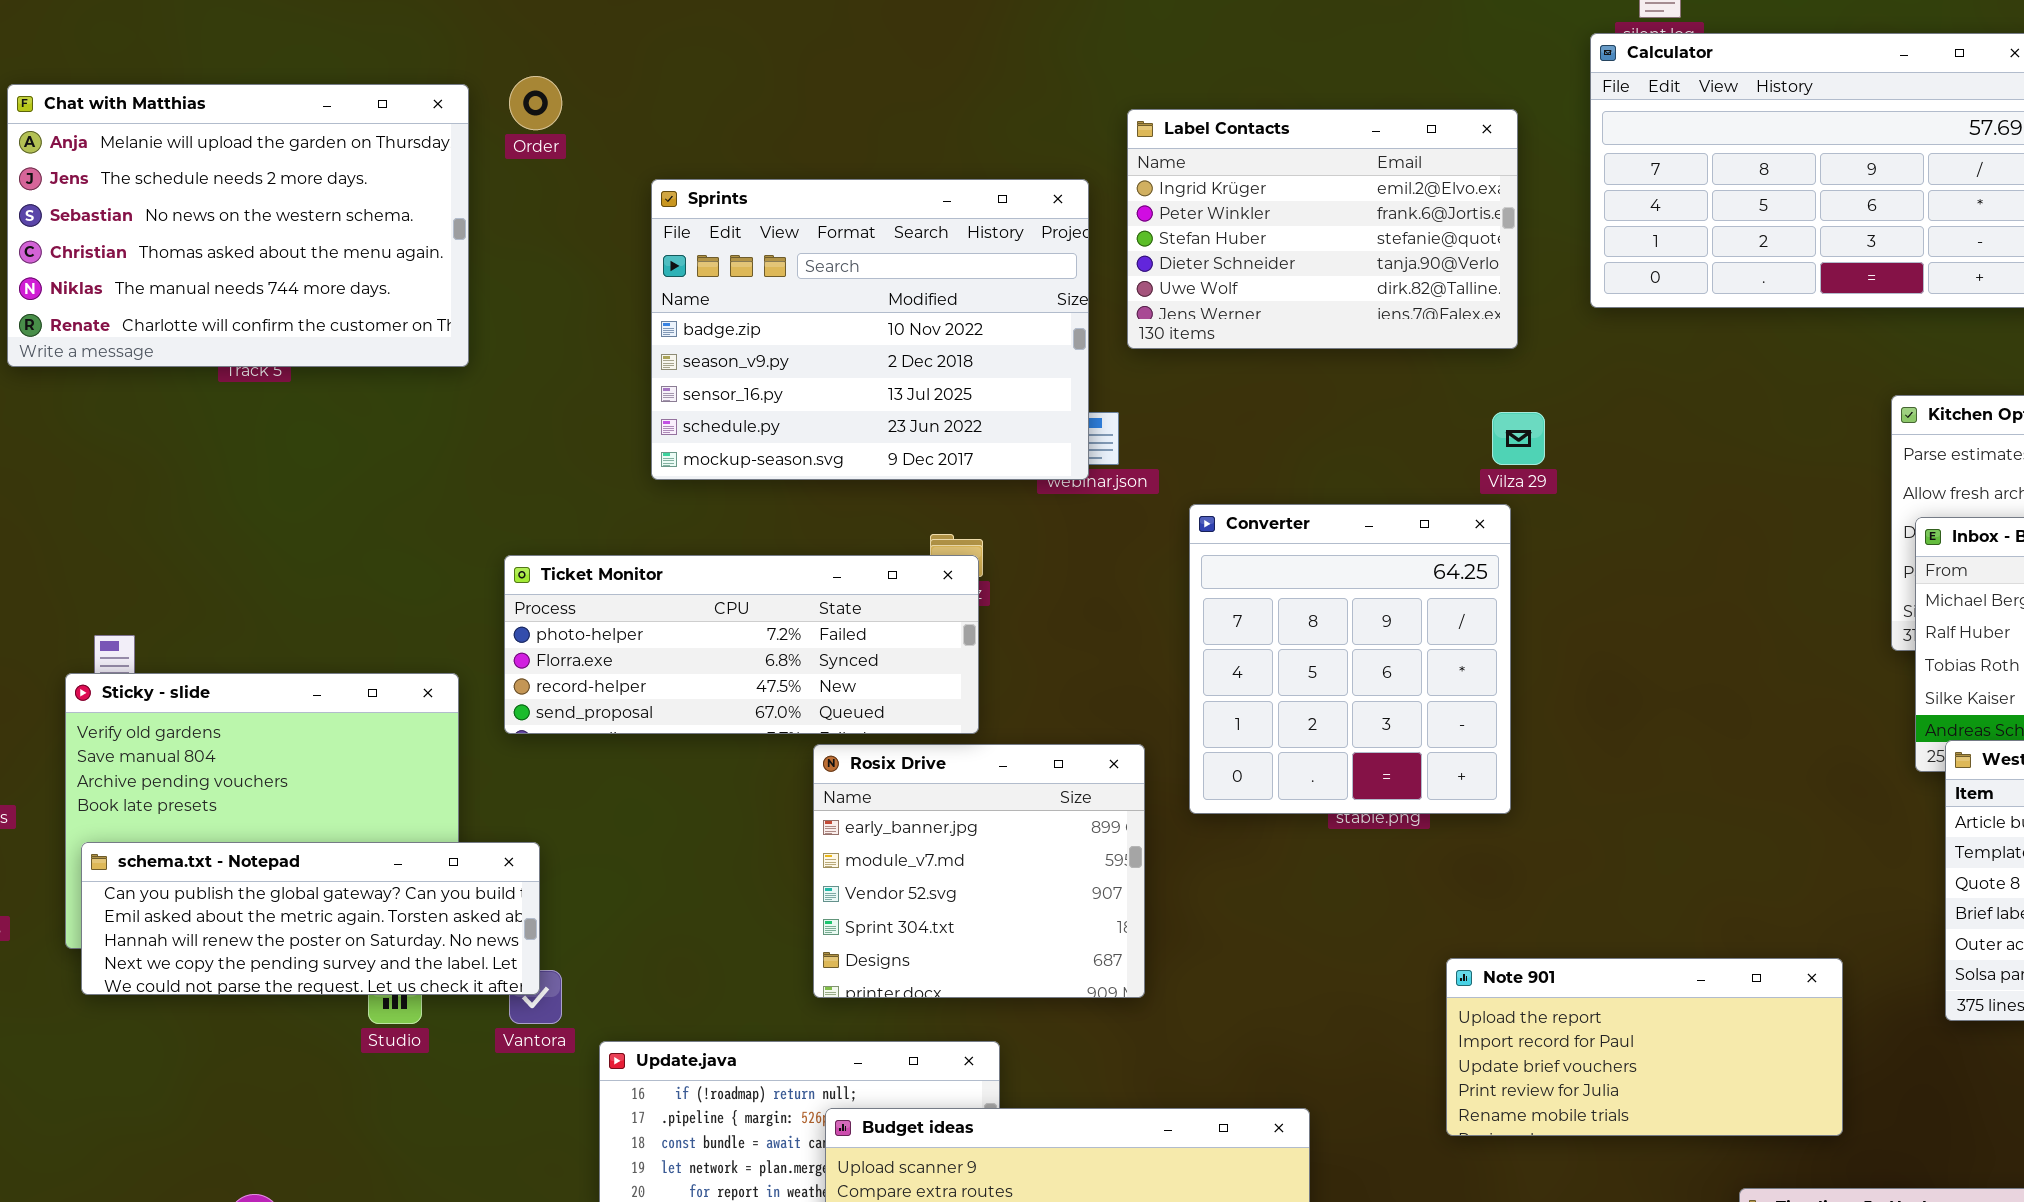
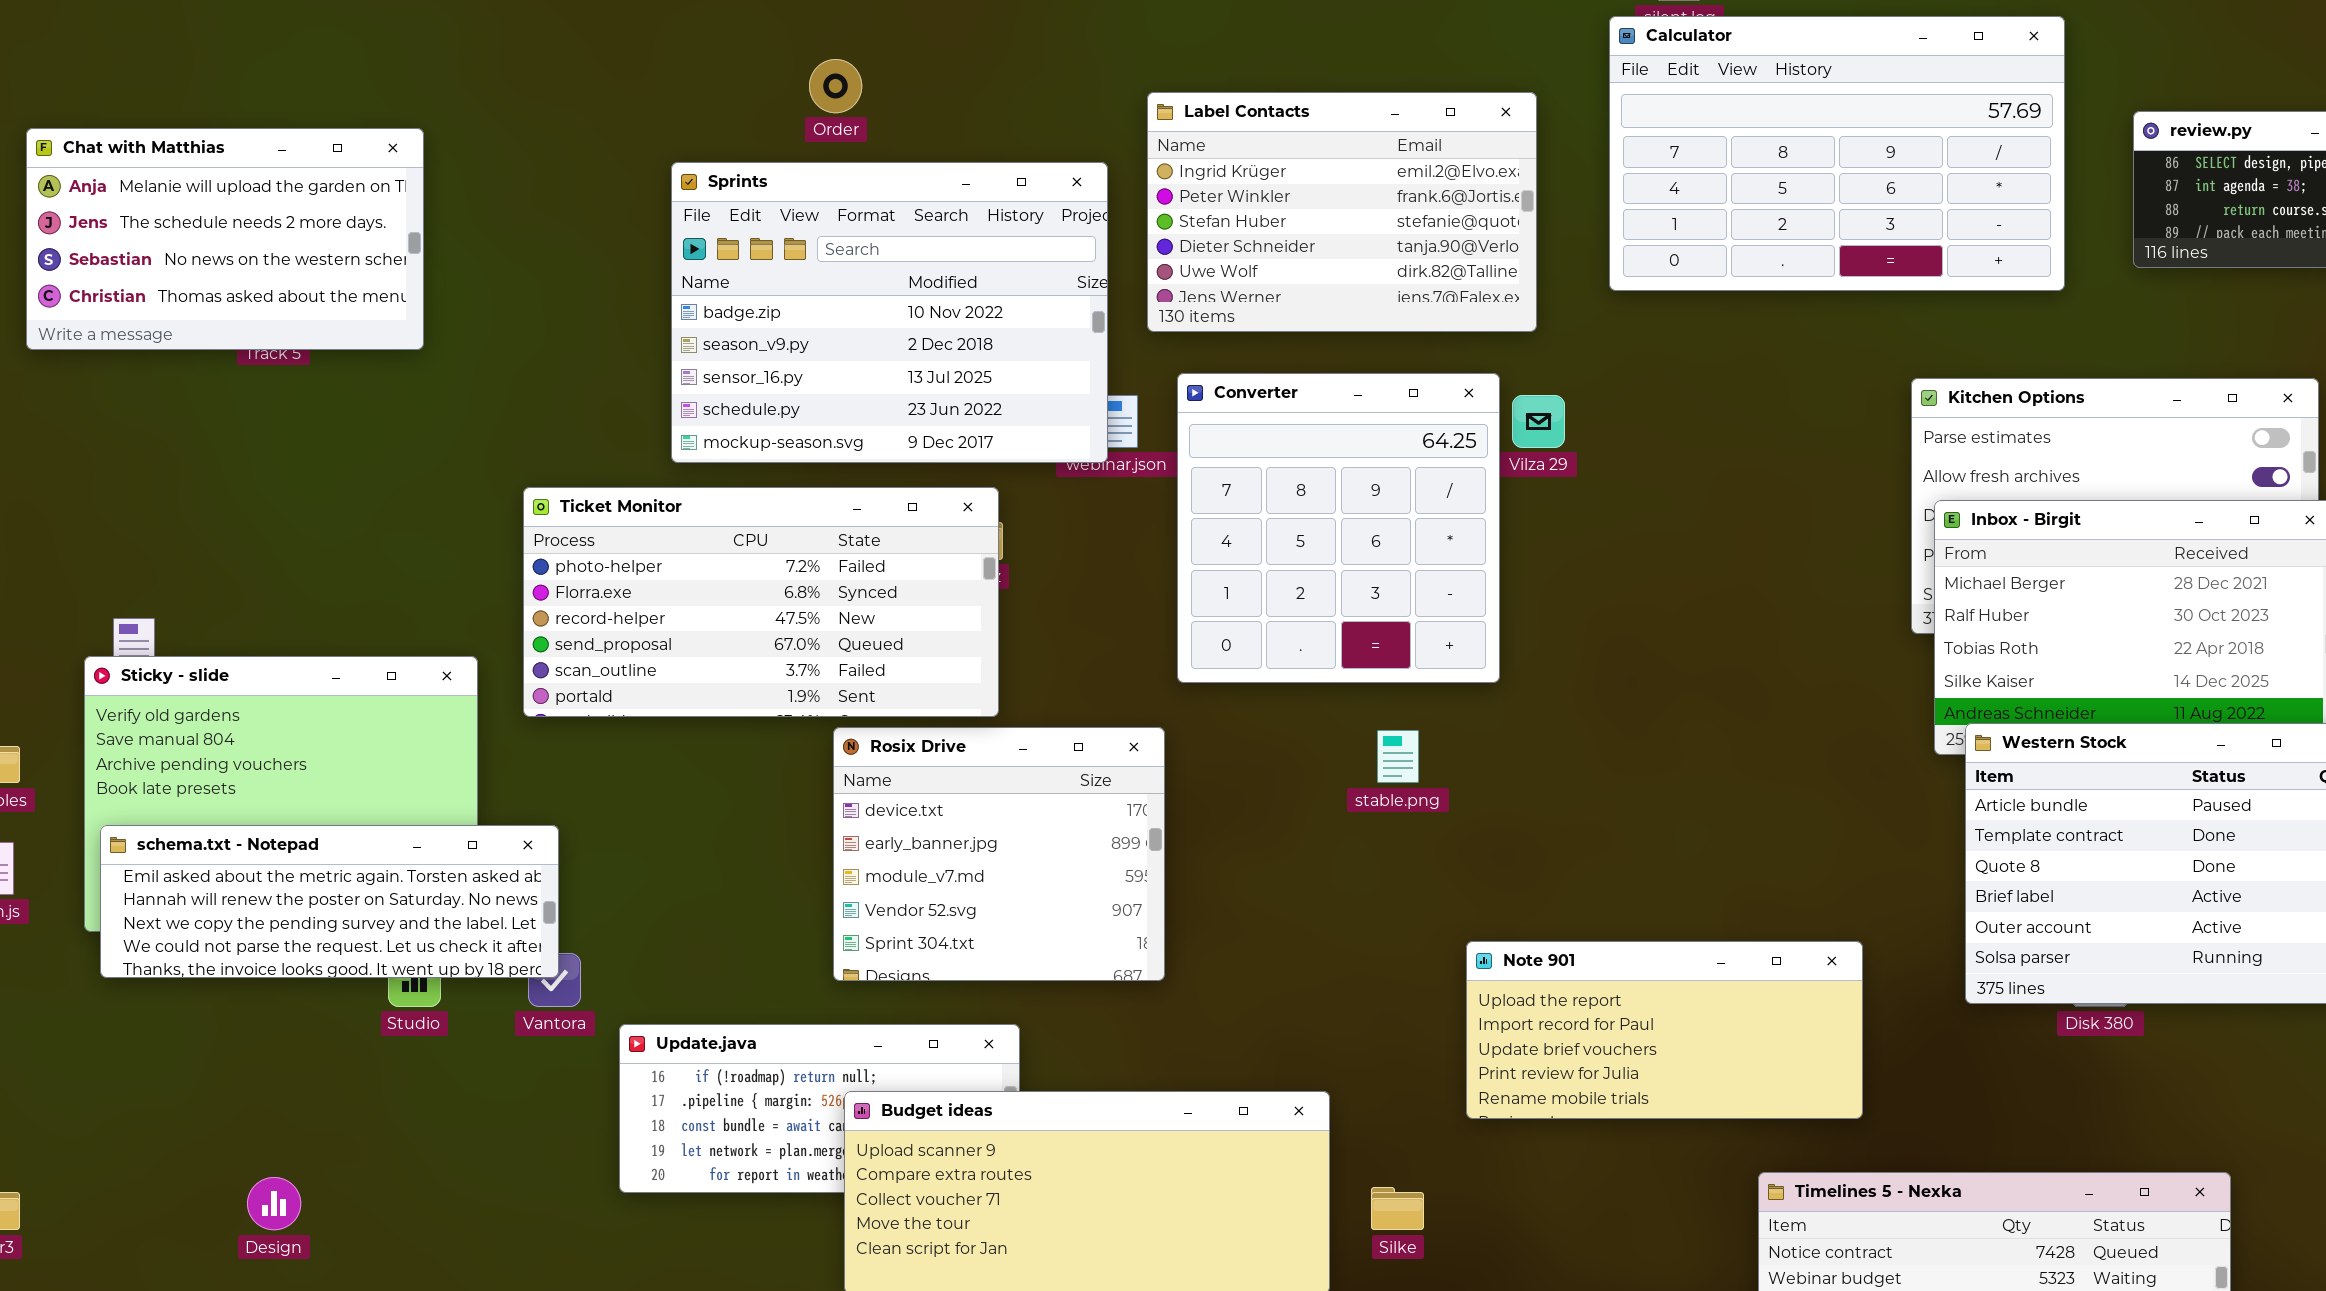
Order: [509,76,562,130] -> [809,59,862,113], moved
Chat with Matthias: [7,84,469,367] -> [26,128,424,350], resized
Converter: [1189,504,1511,814] -> [1177,373,1500,683], moved
Ticket Monitor: [504,555,979,734] -> [523,487,999,717], resized
Rosix Drive: [813,744,1145,998] -> [833,727,1165,981], scrolled up 1 row
schema.txt - Notepad: [81,842,540,995] -> [100,825,559,978], scrolled down 1 row

